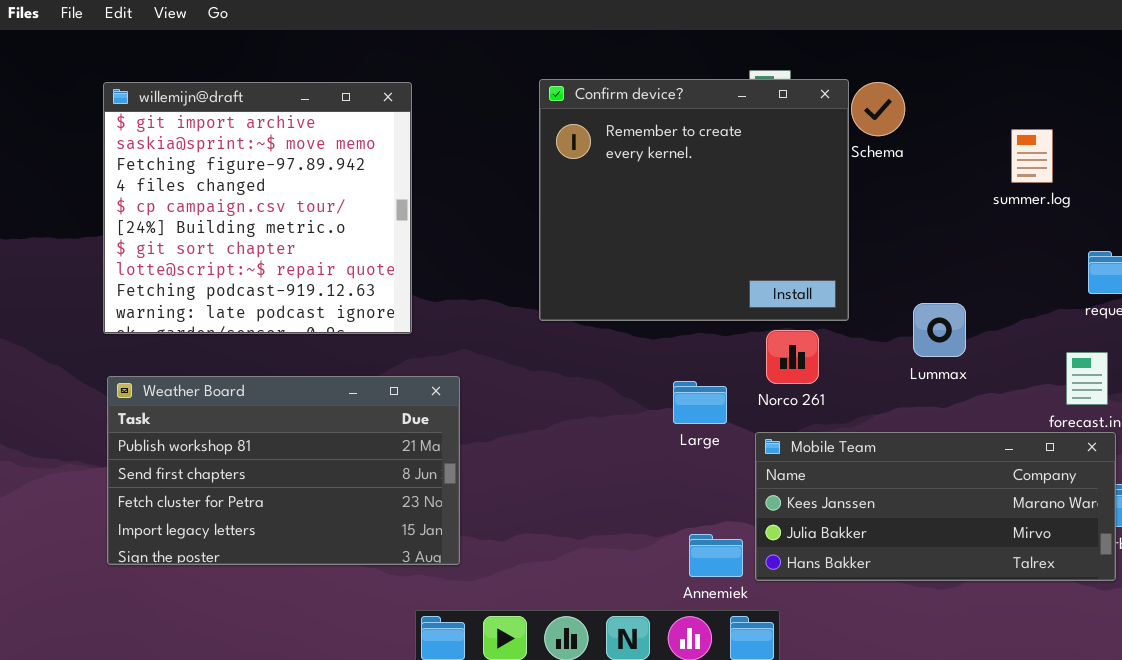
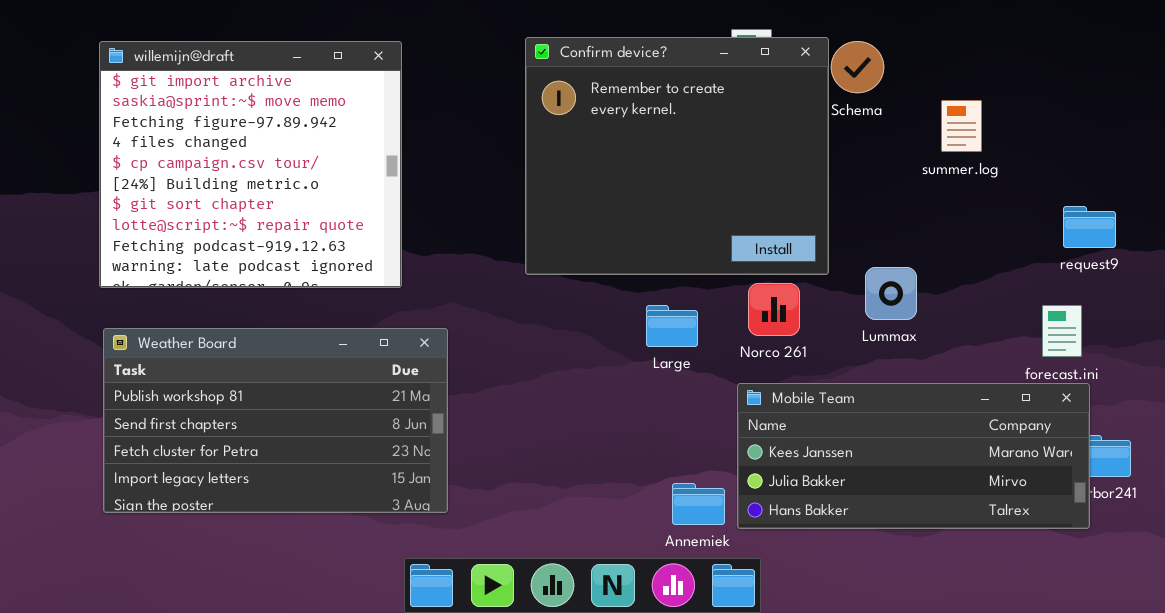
summer.log: [1011,129,1053,183] -> [941,100,982,152], moved
Lummax: [913,303,966,357] -> [865,267,917,320], moved
Large: [673,381,727,424] -> [646,305,698,347], moved

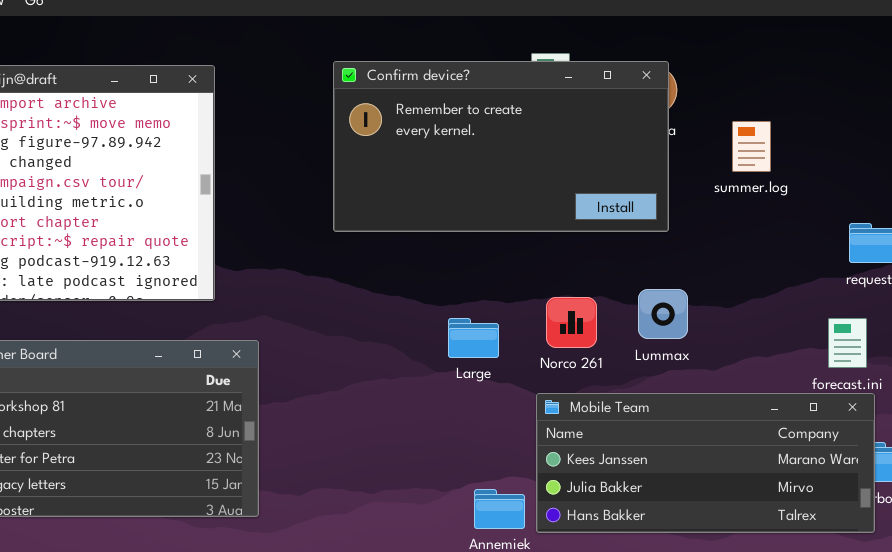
Confirm device?: [525,37,829,275] -> [333,61,669,232], resized
Lummax: [865,267,917,320] -> [638,289,688,339], moved

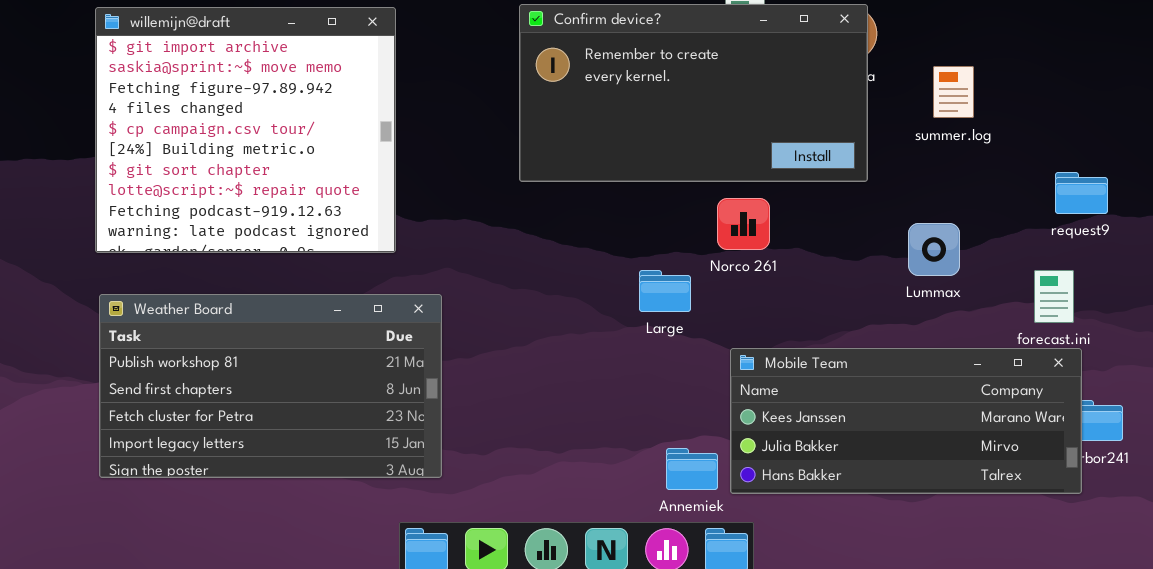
Lummax: [638,289,688,339] -> [908,223,960,276], moved
Norco 261: [546,297,597,348] -> [717,198,770,250], moved

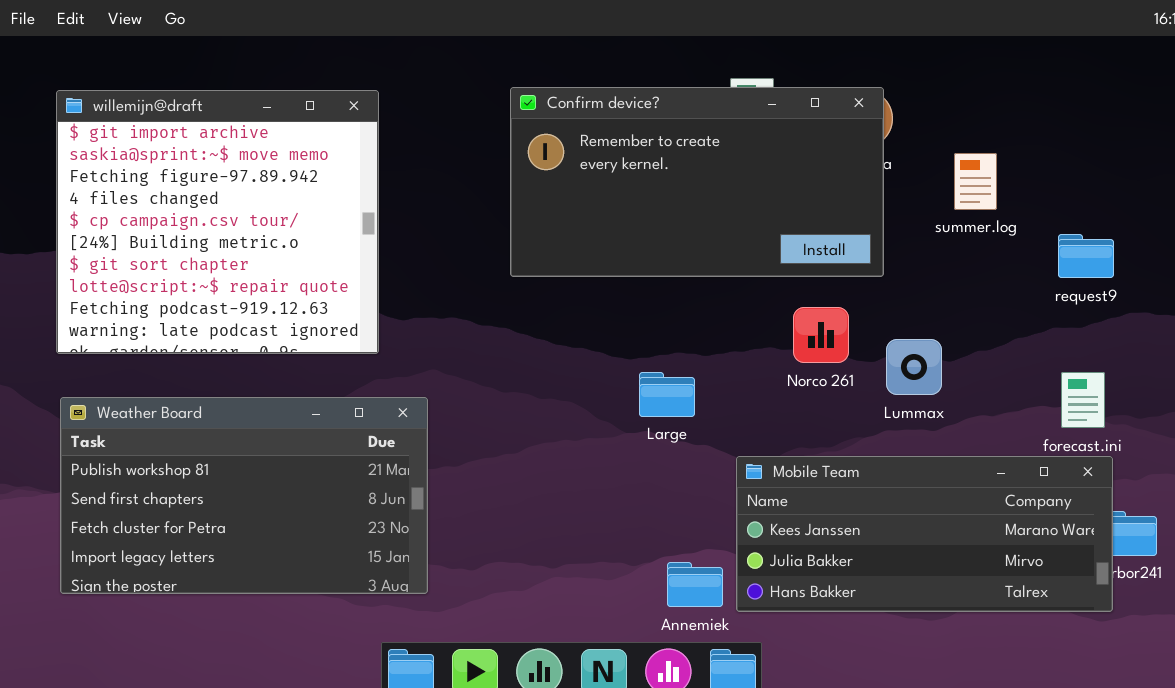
request9: [1055,172,1108,214] -> [1058,234,1114,278], moved
Norco 261: [717,198,770,250] -> [793,307,849,363], moved
Lummax: [908,223,960,276] -> [886,339,942,395], moved

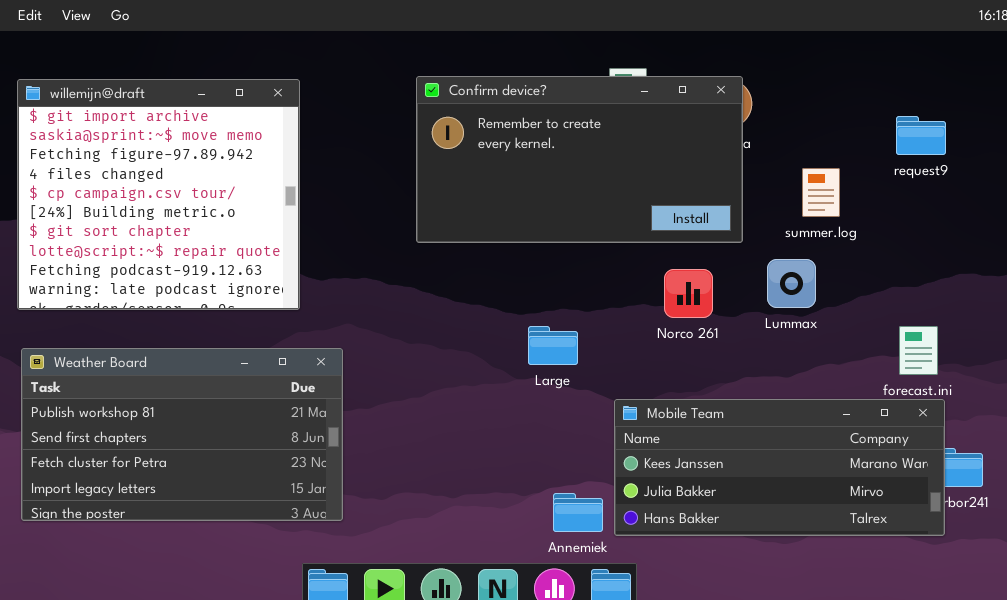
summer.log: [954,153,997,210] -> [802,168,840,217], moved
request9: [1058,234,1114,278] -> [896,116,946,155], moved
Lummax: [886,339,942,395] -> [767,259,816,308], moved

